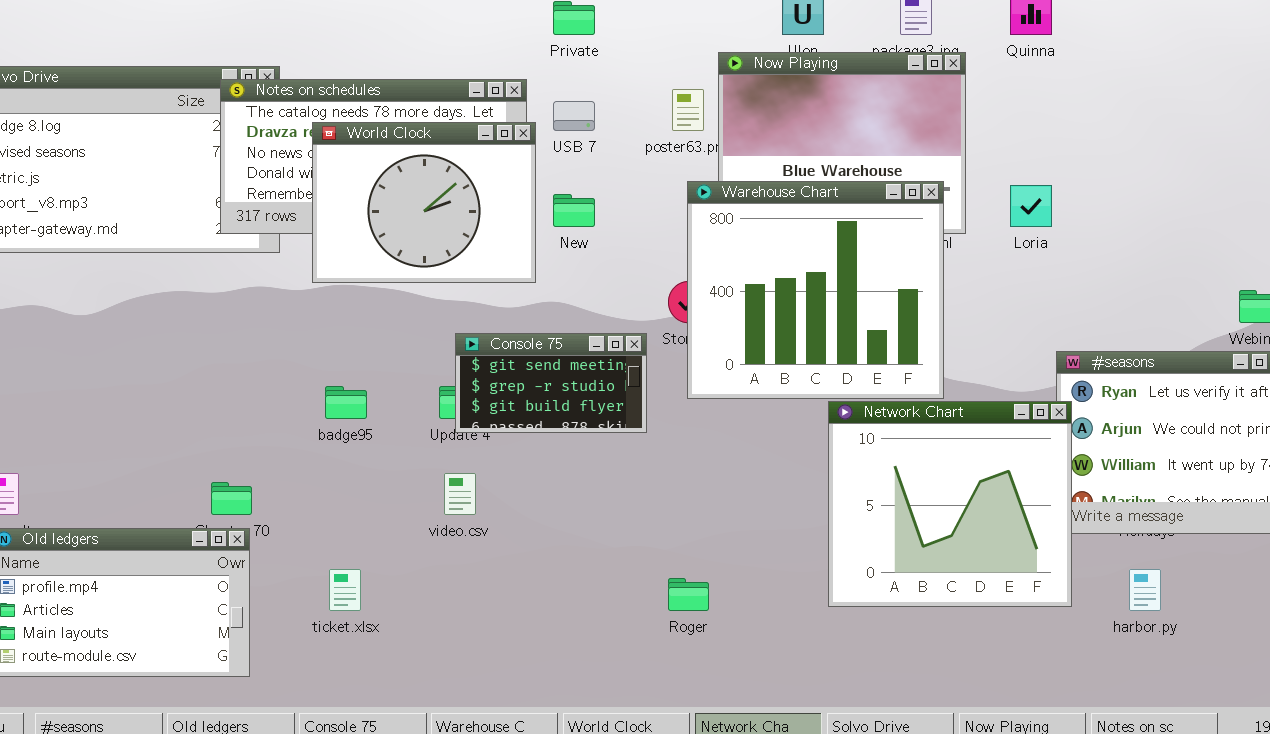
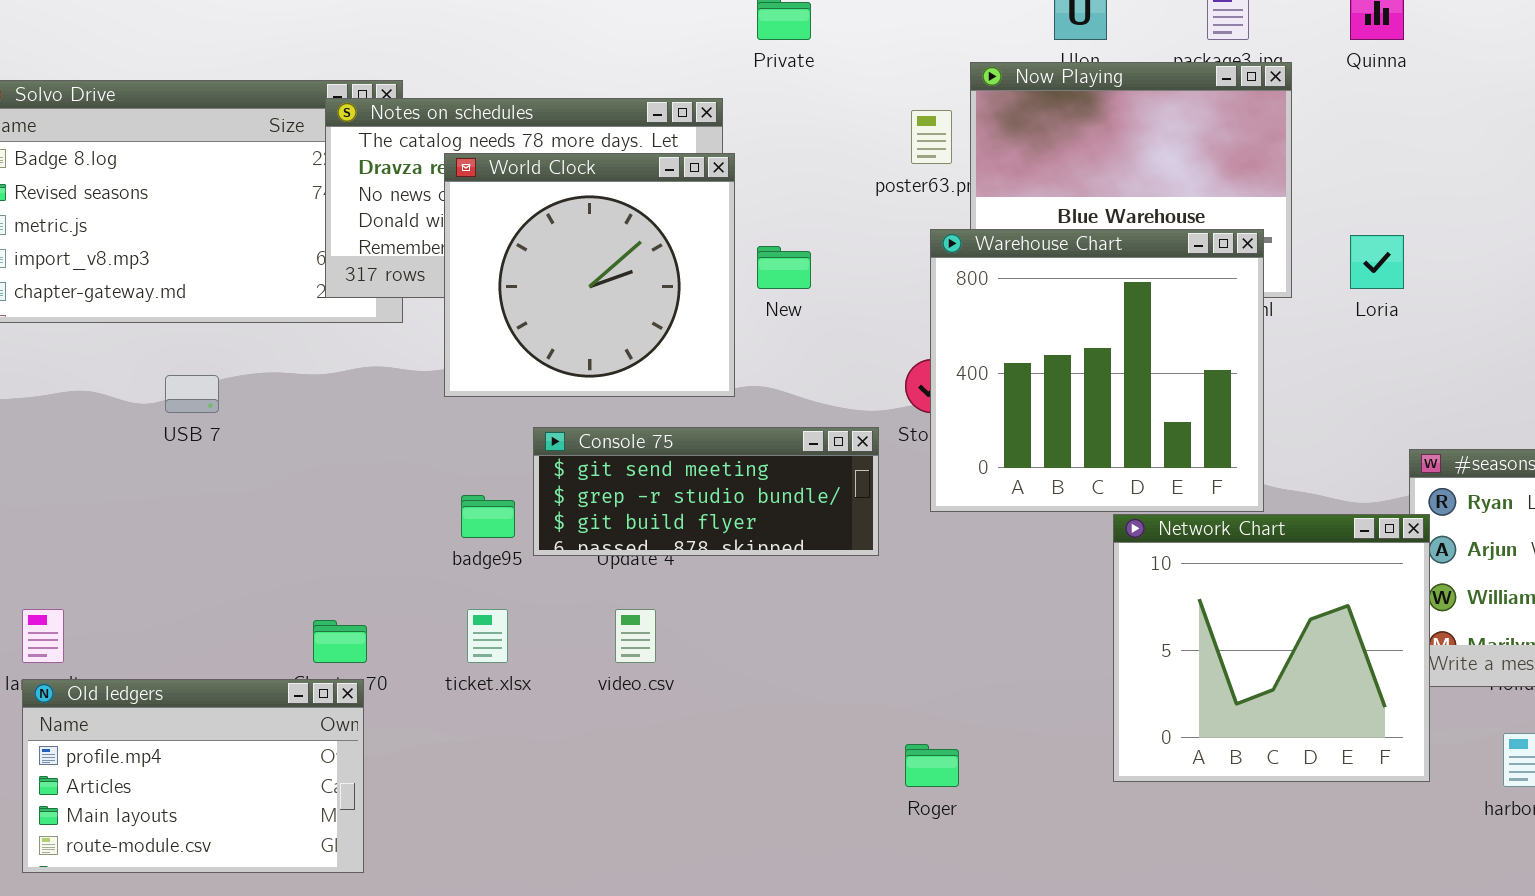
USB 7: [553,101,595,131] -> [165,375,219,413], moved
World Clock: [312,122,536,283] -> [444,153,735,397], resized
Console 75: [455,333,647,433] -> [533,427,879,556], resized
ticket.xlsx: [329,569,361,611] -> [467,609,508,663], moved

